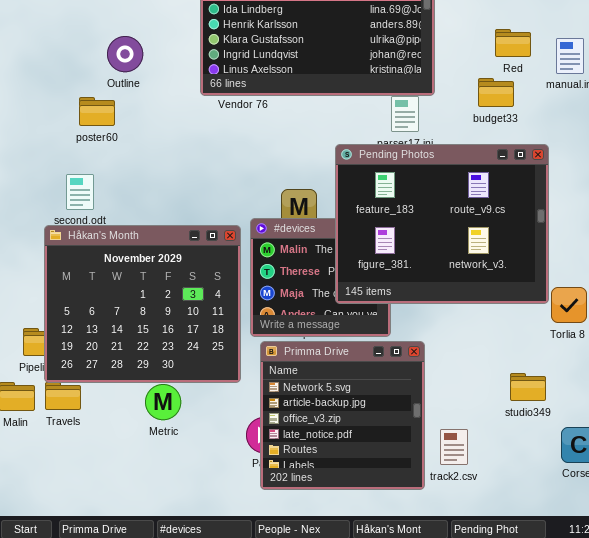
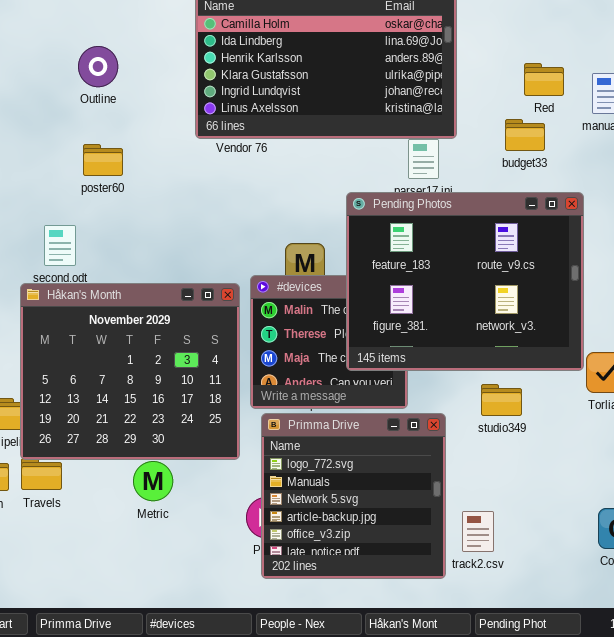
Outline: [107,36,143,72] -> [78,46,118,87], moved
poster60: [79,97,115,126] -> [83,144,123,176], moved
Primma Drive: [260,341,425,490] -> [261,413,446,579], scrolled up 2 rows
studio349: [510,373,546,401] -> [481,384,522,416], moved

